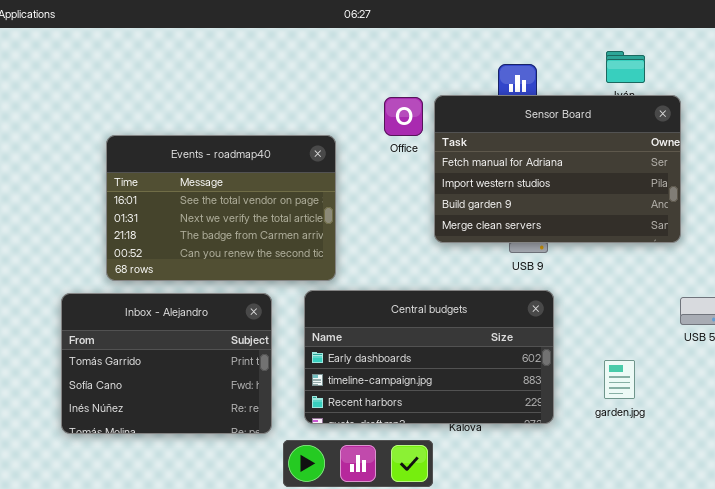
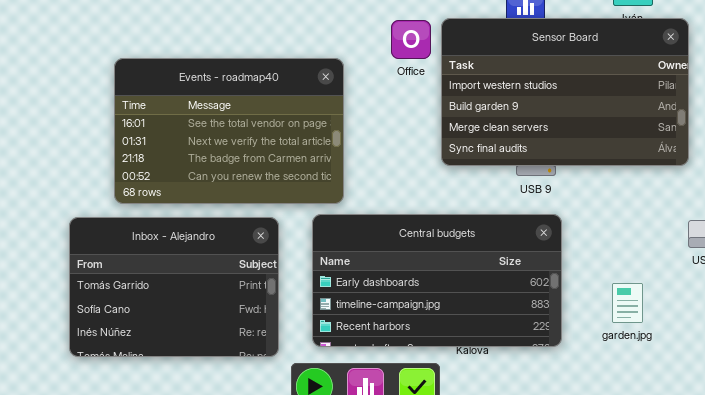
Sensor Board: [434,95,681,243] -> [441,18,689,166], scrolled down 1 row

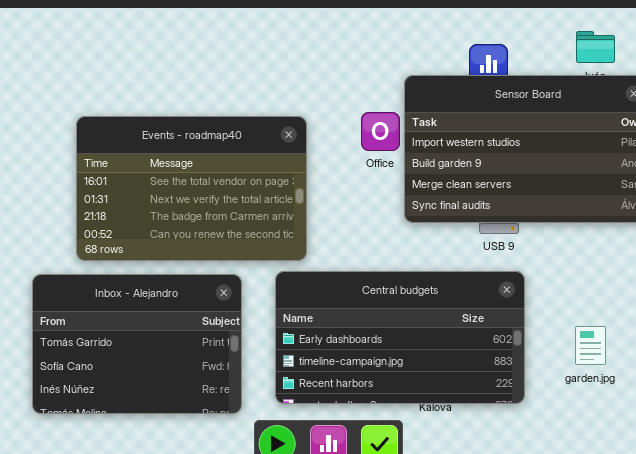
Office: [391,20,431,59] -> [361,112,400,151], moved
garden.jpg: [612,283,643,323] -> [575,326,606,365], moved

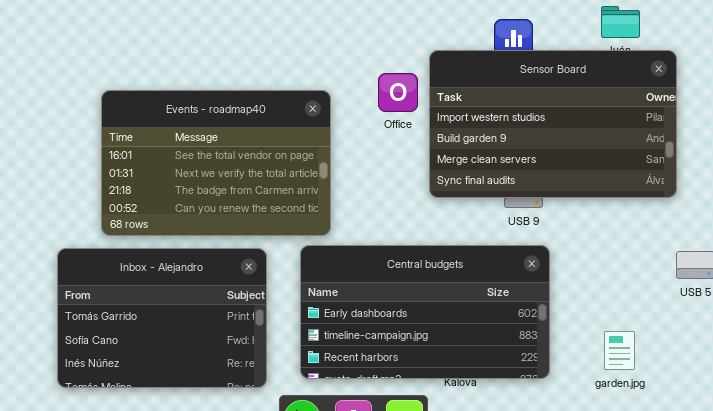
Office: [361,112,400,151] -> [378,73,418,112], moved
garden.jpg: [575,326,606,365] -> [604,331,635,370], moved

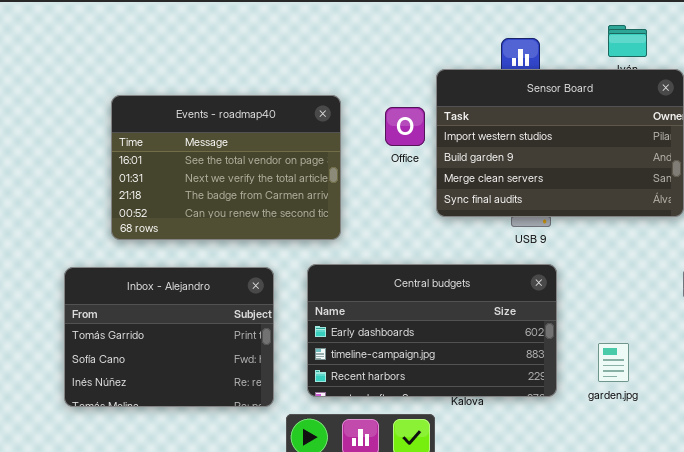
Office: [378,73,418,112] -> [385,107,425,146], moved
Events - roadmap40: [101,90,331,236] -> [111,95,341,240], moved
garden.jpg: [604,331,635,370] -> [598,343,629,382], moved

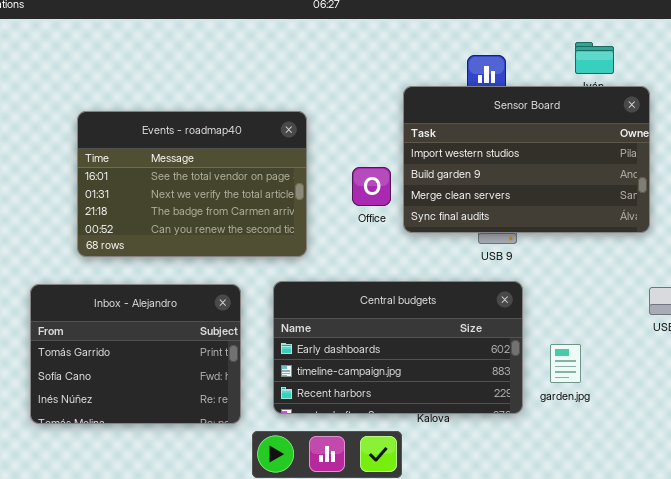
Office: [385,107,425,146] -> [352,167,391,206], moved
garden.jpg: [598,343,629,382] -> [550,344,581,383], moved

